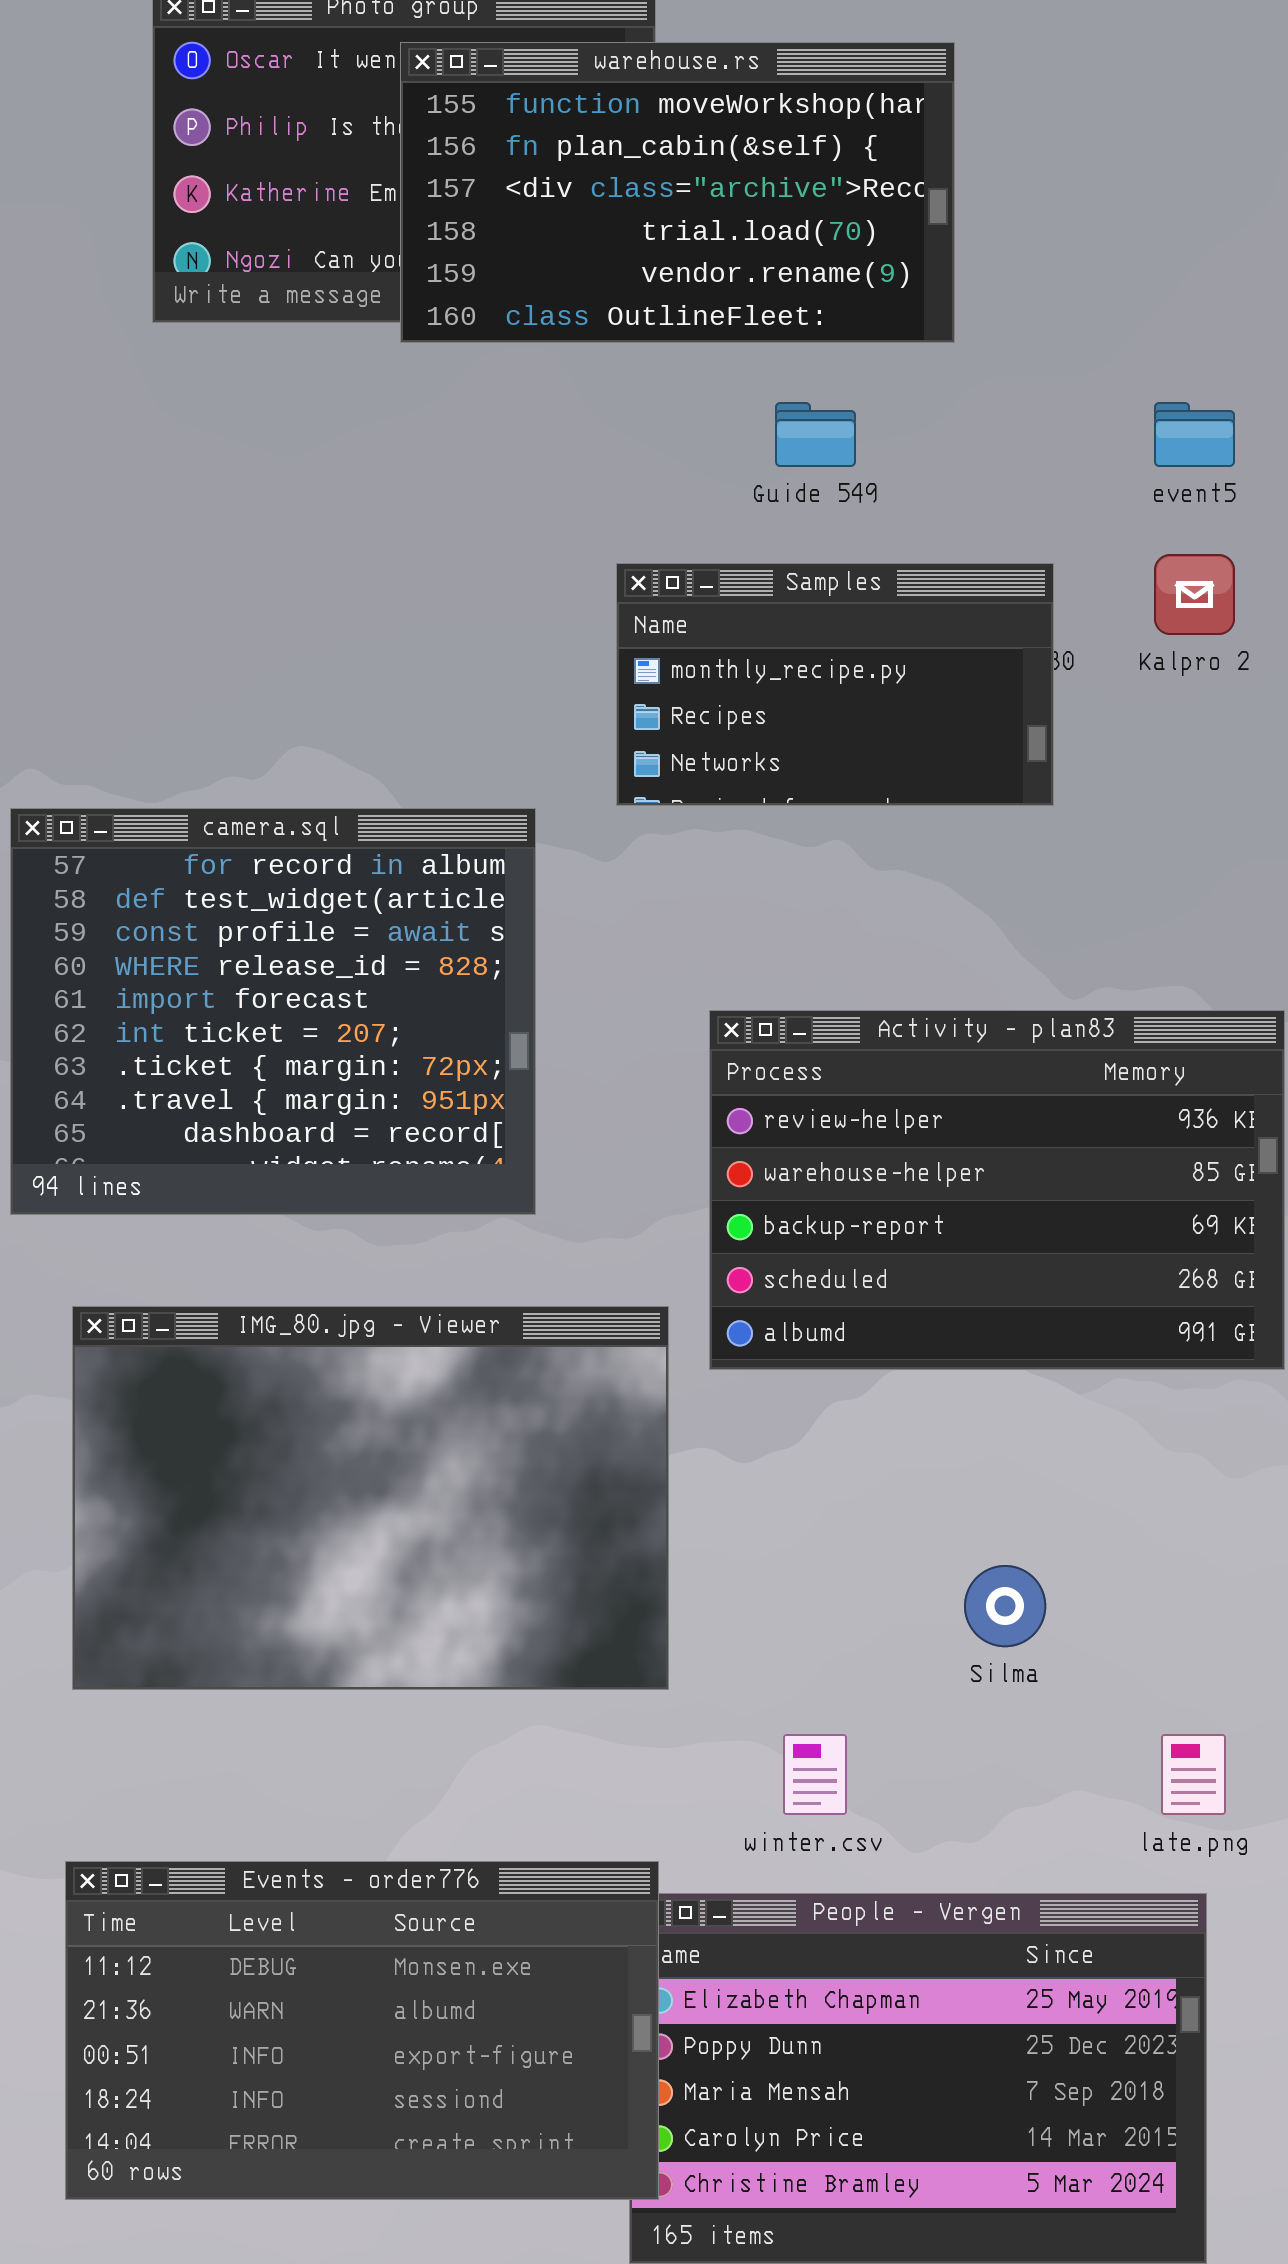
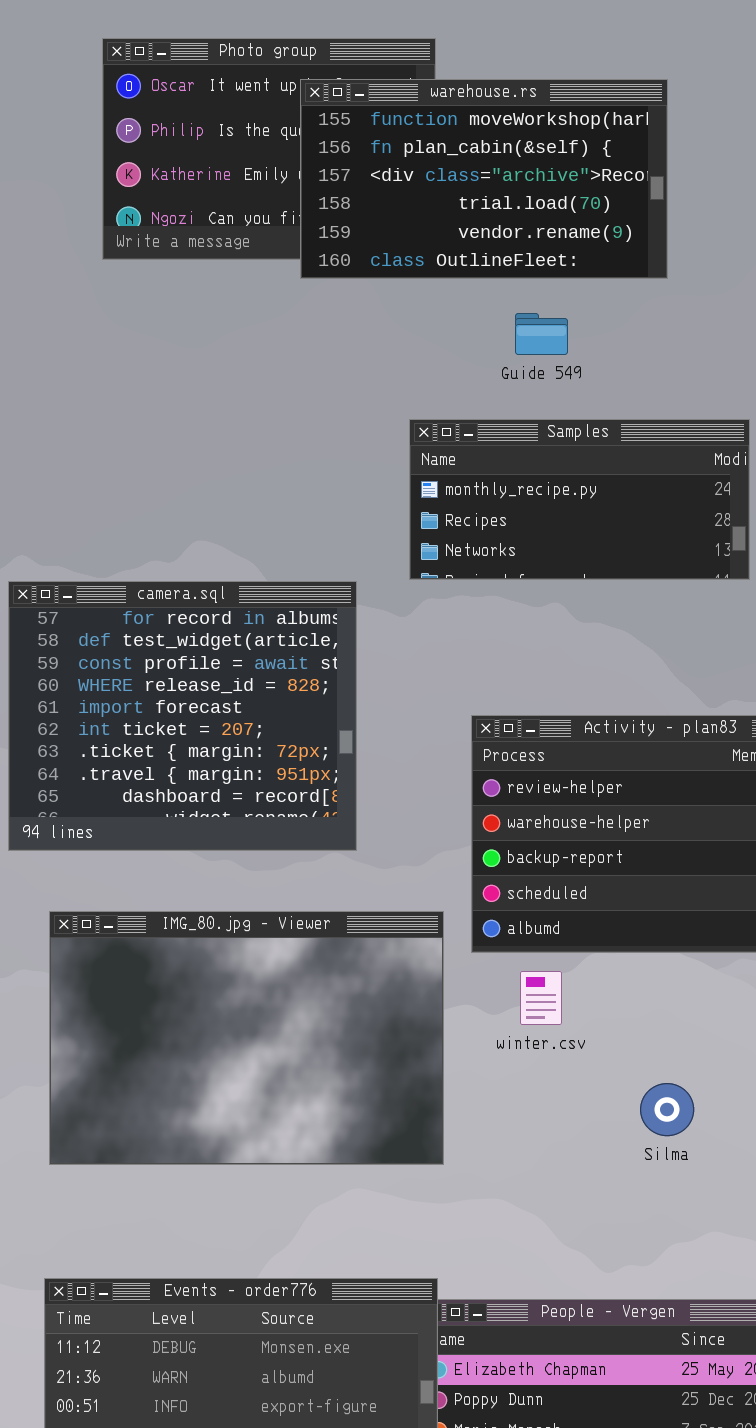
warehouse.rs: [400,42,955,343] -> [300,79,668,279], moved
Samples: [616,563,1054,806] -> [409,419,750,580], resized
winter.csv: [783,1734,847,1815] -> [520,971,562,1025], moved

